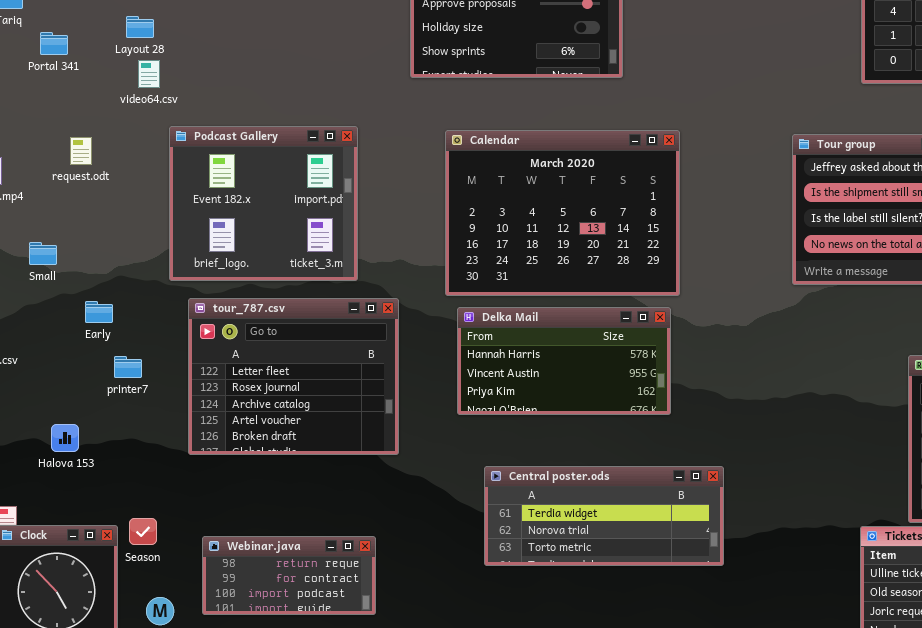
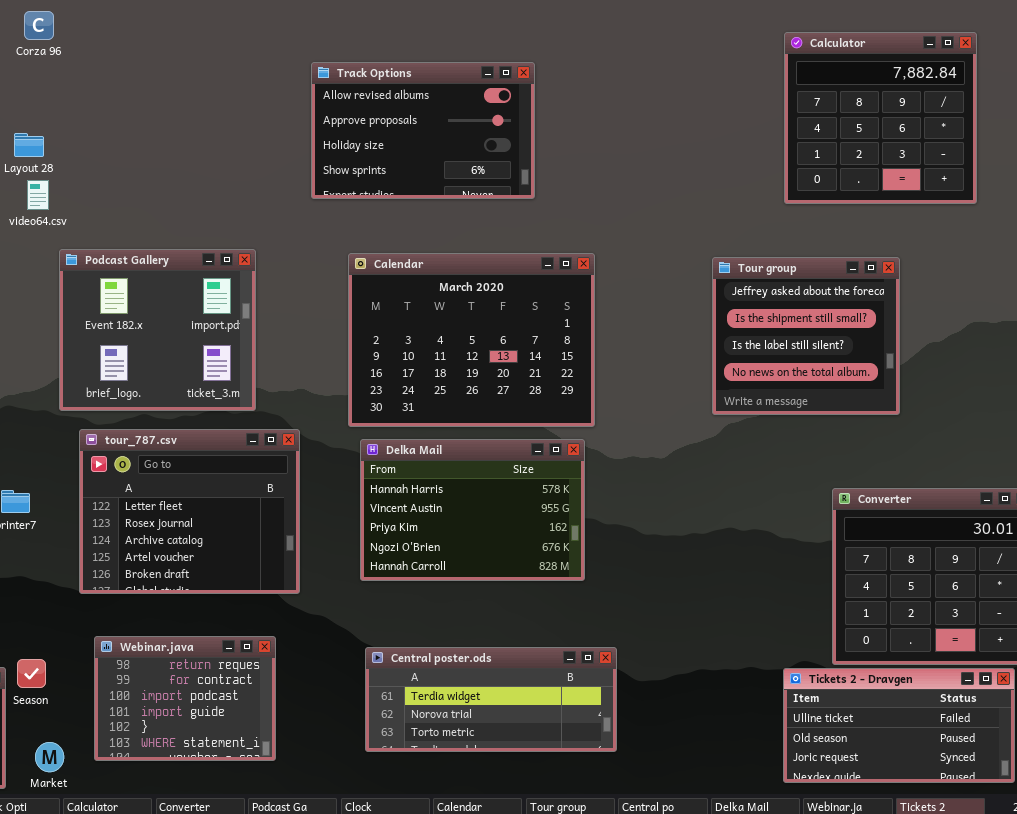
Delka Mail: [457,307,671,415] -> [360,439,585,581], resized
Central poster.ods: [484,466,724,566] -> [365,647,617,752], moved
Webinar.java: [202,536,376,615] -> [94,636,276,761], resized

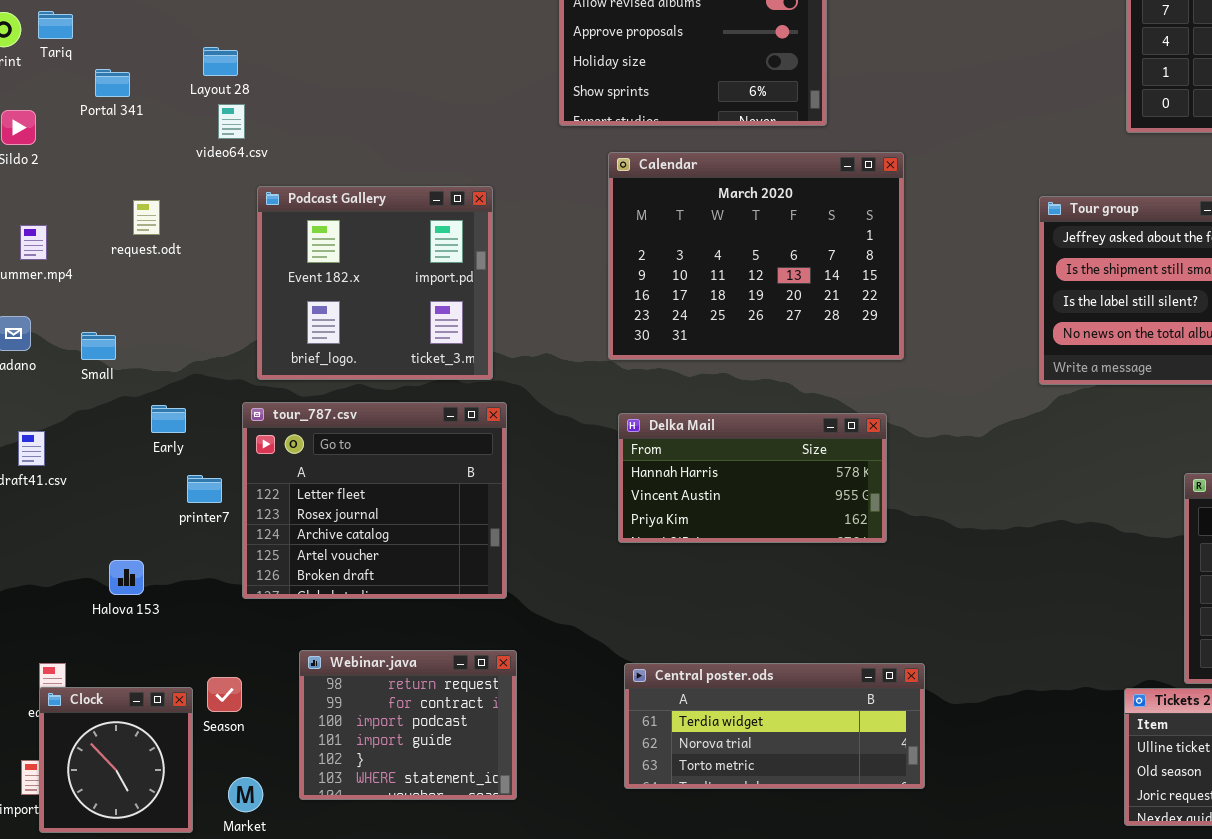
Calendar: [348,253,595,427] -> [608,152,904,360], moved
tour_787.csv: [79,429,300,594] -> [242,402,507,599], moved
Delka Mail: [360,439,585,581] -> [618,413,887,543], resized

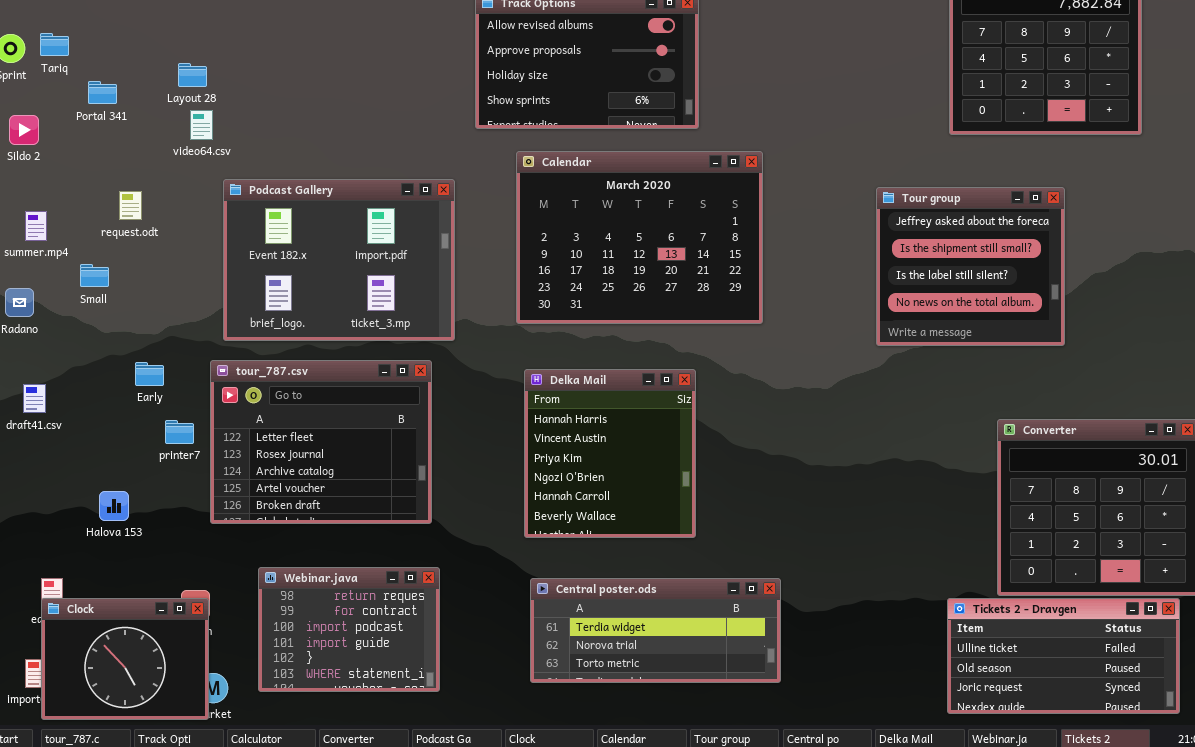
Podcast Gallery: [257,186,493,380] -> [223,179,455,341], resized
Small: [81,332,116,360] -> [80,264,109,287], moved
Delka Mail: [618,413,887,543] -> [524,369,696,538], resized
Clock: [39,687,193,833] -> [41,598,209,720], resized

